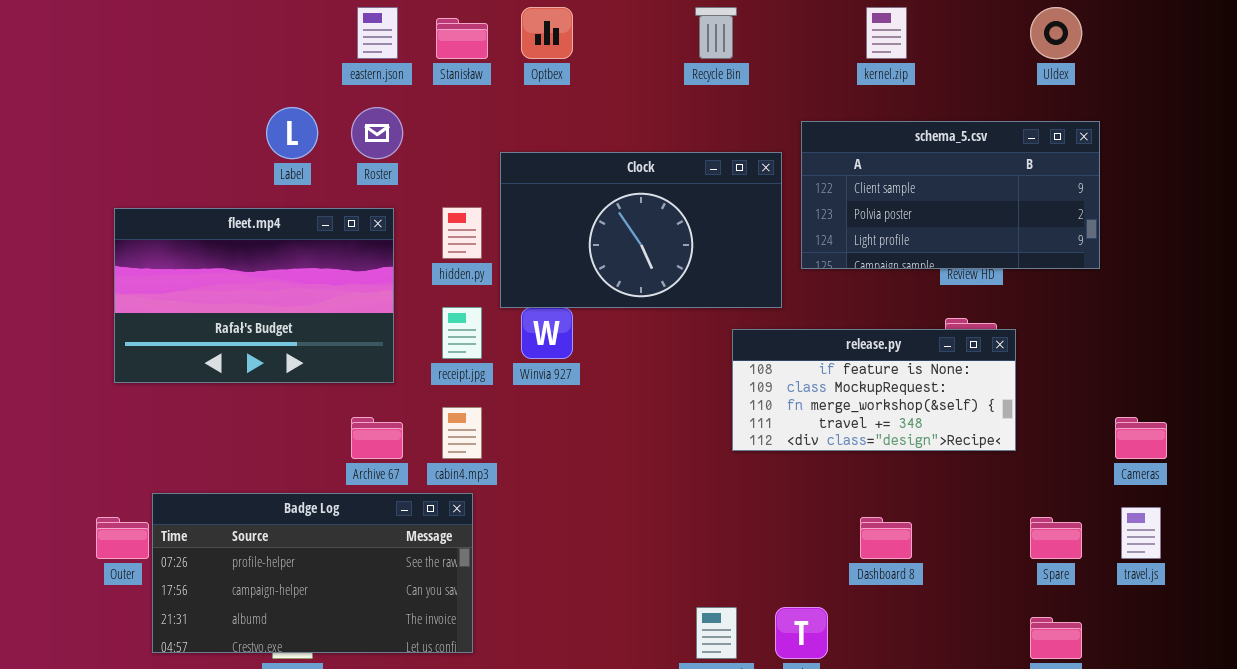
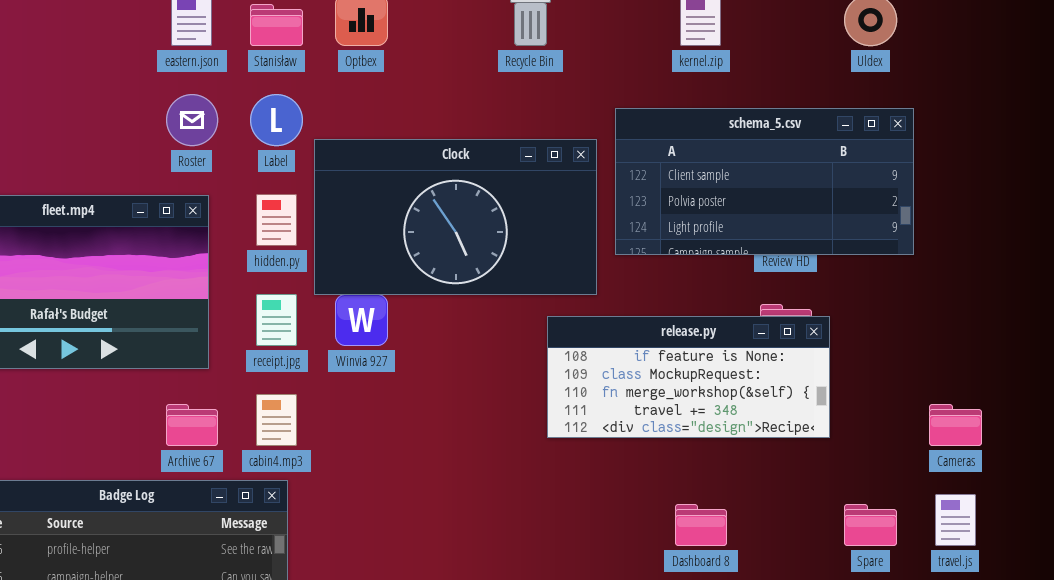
Label: [266,107,318,159] -> [250,94,303,146], moved

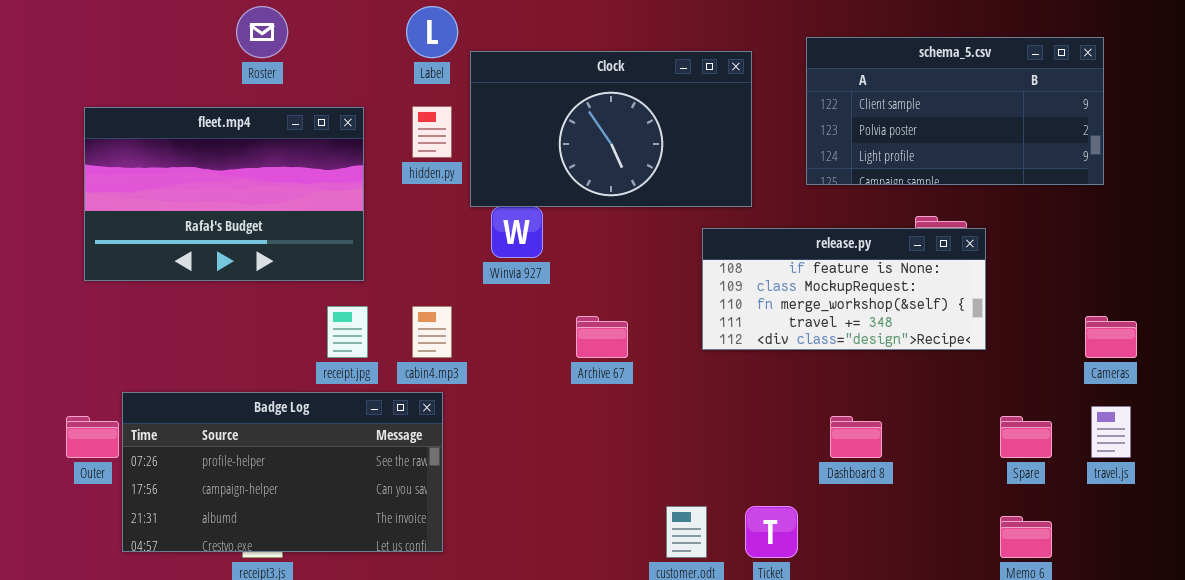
Roster: [166,94,218,146] -> [236,6,288,58], moved
schema_5.csv: [615,108,914,255] -> [806,37,1104,185], moved
receipt.jpg: [256,294,297,346] -> [327,306,368,358], moved
Archive 67: [166,404,218,446] -> [576,316,628,358], moved

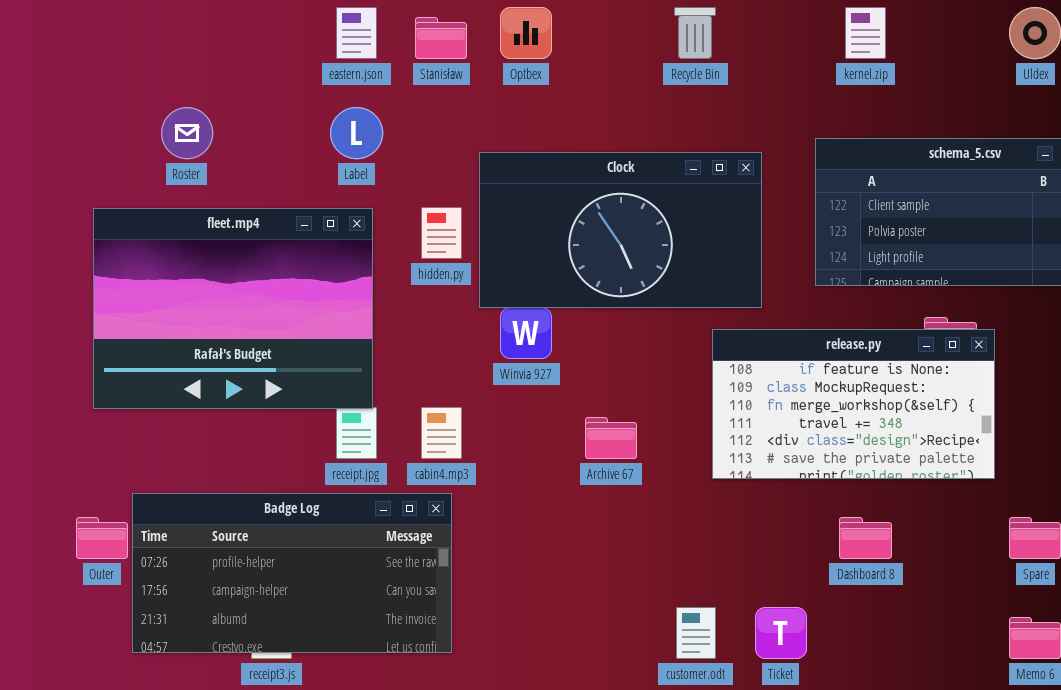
Roster: [236,6,288,58] -> [161,107,213,159], moved
Label: [406,6,458,58] -> [330,107,383,159], moved
fleet.mp4: [84,107,364,281] -> [93,208,373,409], resized
release.py: [702,228,986,350] -> [712,329,995,479], resized

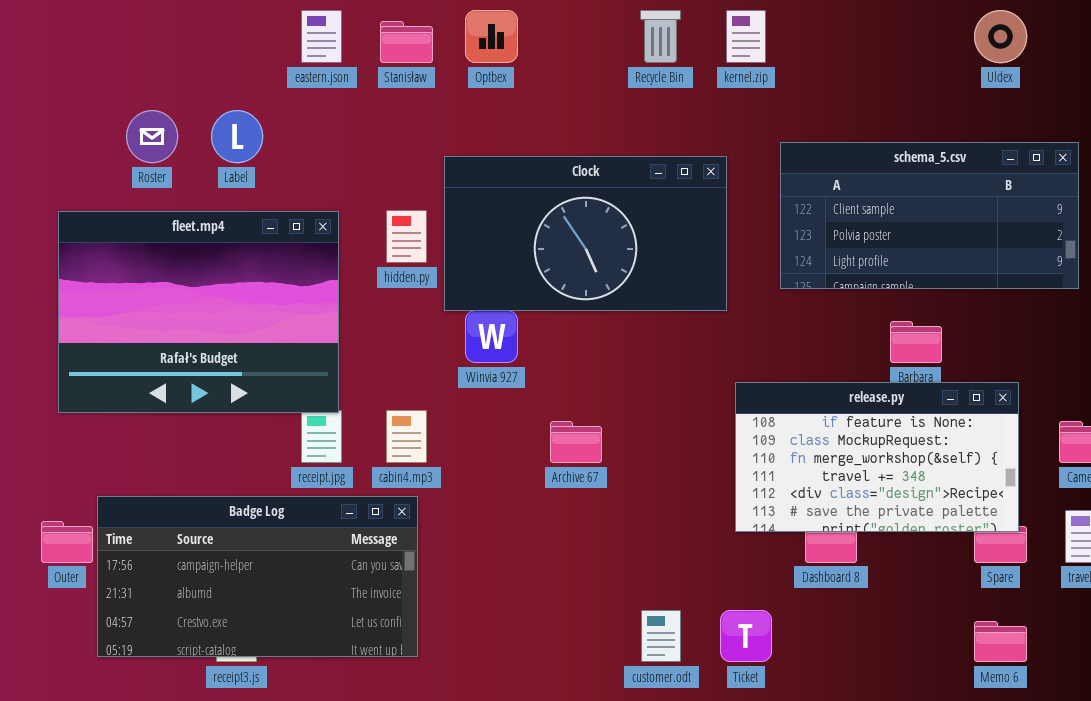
kernel.zip: [845,7,886,59] -> [726,10,766,63], moved
Label: [330,107,383,159] -> [211,110,263,163], moved
release.py: [712,329,995,479] -> [735,382,1019,532], moved
Badge Log: [132,493,452,653] -> [97,496,418,657], scrolled down 1 row

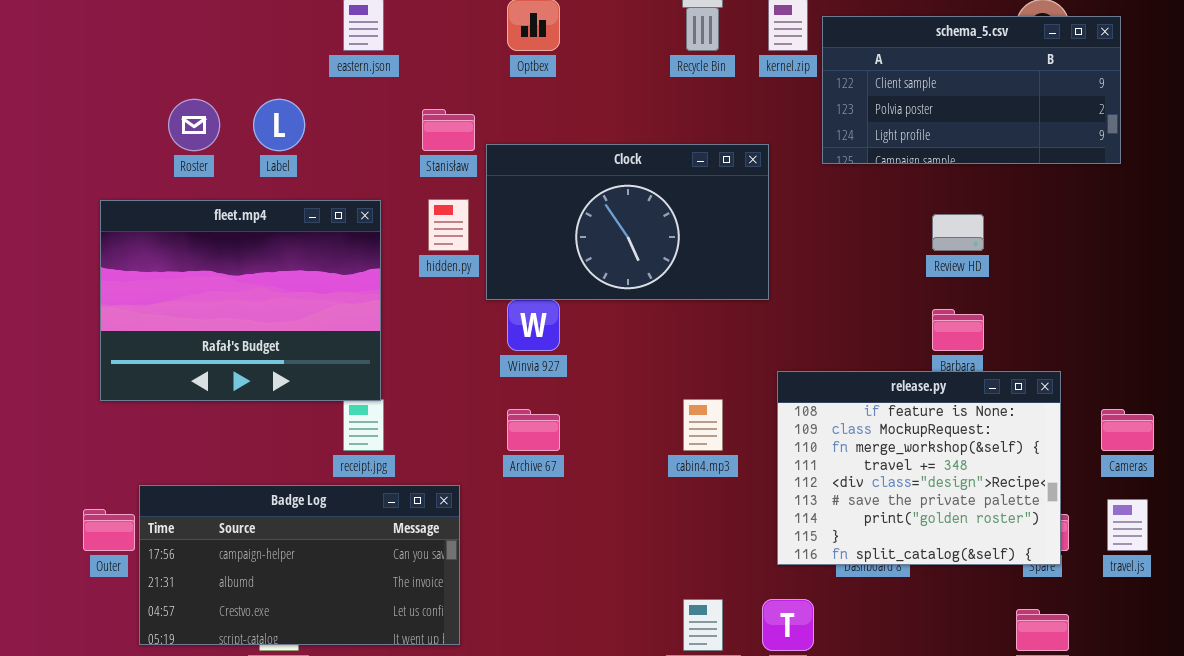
Stanisław: [380,21,433,63] -> [422,109,475,151], moved
schema_5.csv: [780,142,1079,289] -> [822,16,1121,164], moved
release.py: [735,382,1019,532] -> [777,371,1061,565], resized
cabin4.mp3: [386,410,427,463] -> [683,399,723,451], moved
Archive 67: [550,421,602,463] -> [507,409,560,451], moved

